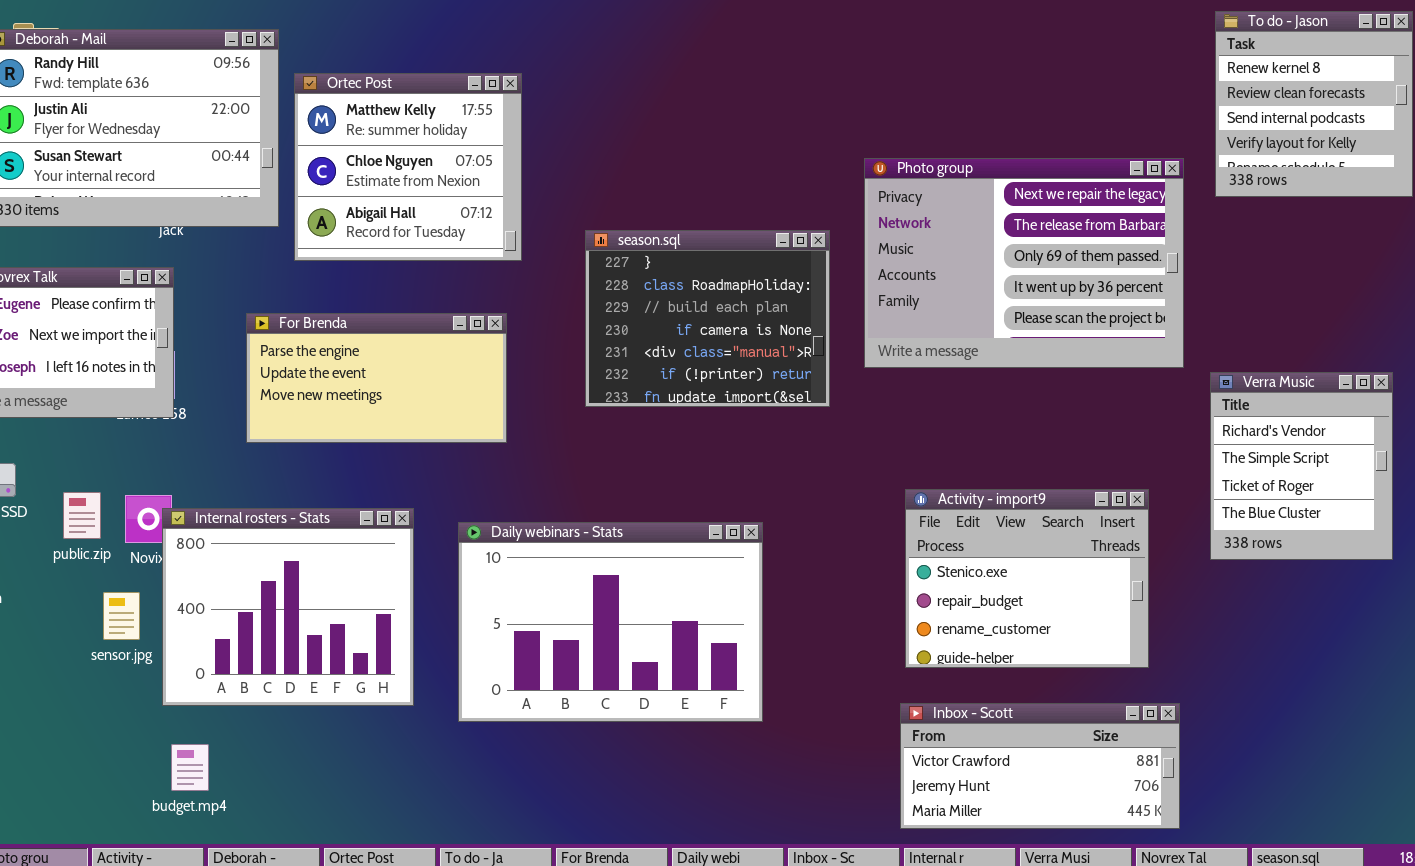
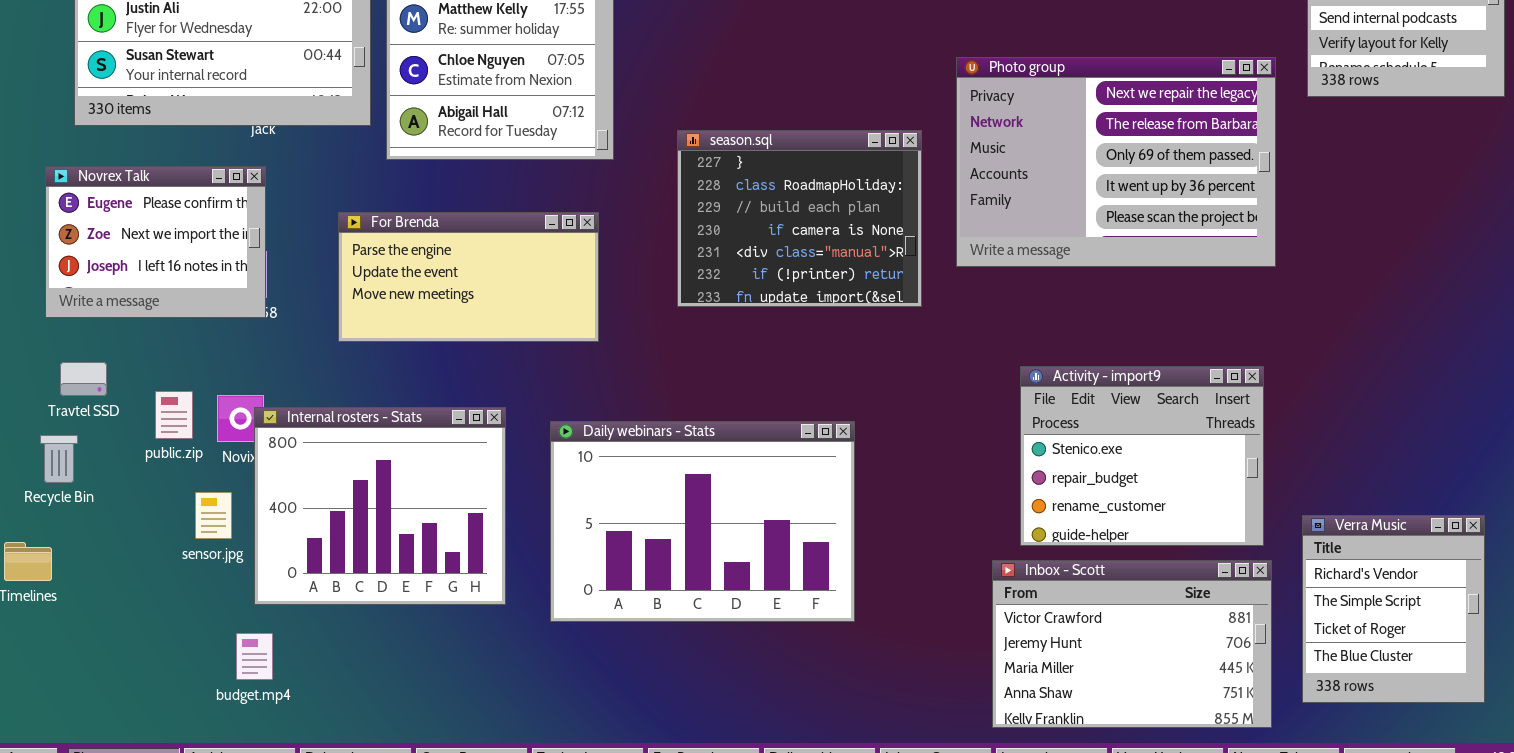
Verra Music: [1210,372,1393,560] -> [1302,515,1485,703], moved
Activity - import9: [905,489,1149,668] -> [1020,366,1264,546], moved
Inbox - Scott: [900,703,1180,829] -> [992,560,1272,728], resized
budget.mp4: [171,744,209,791] -> [236,633,273,680], moved

